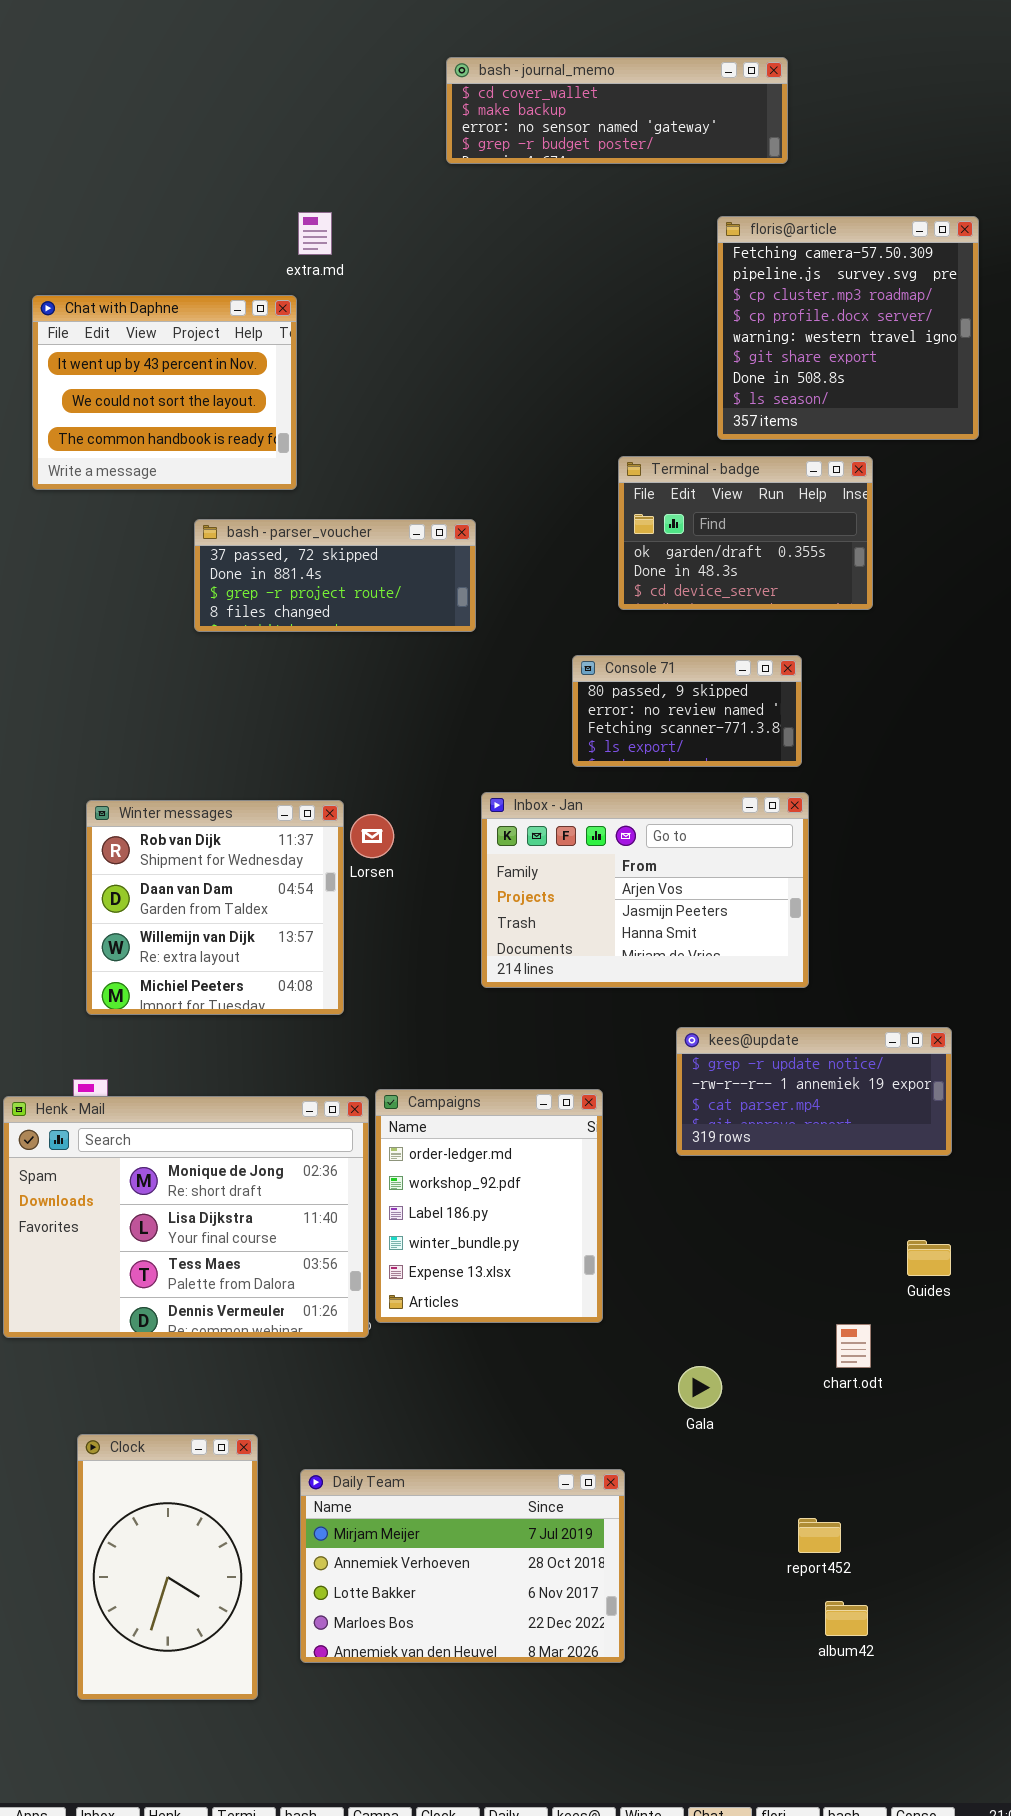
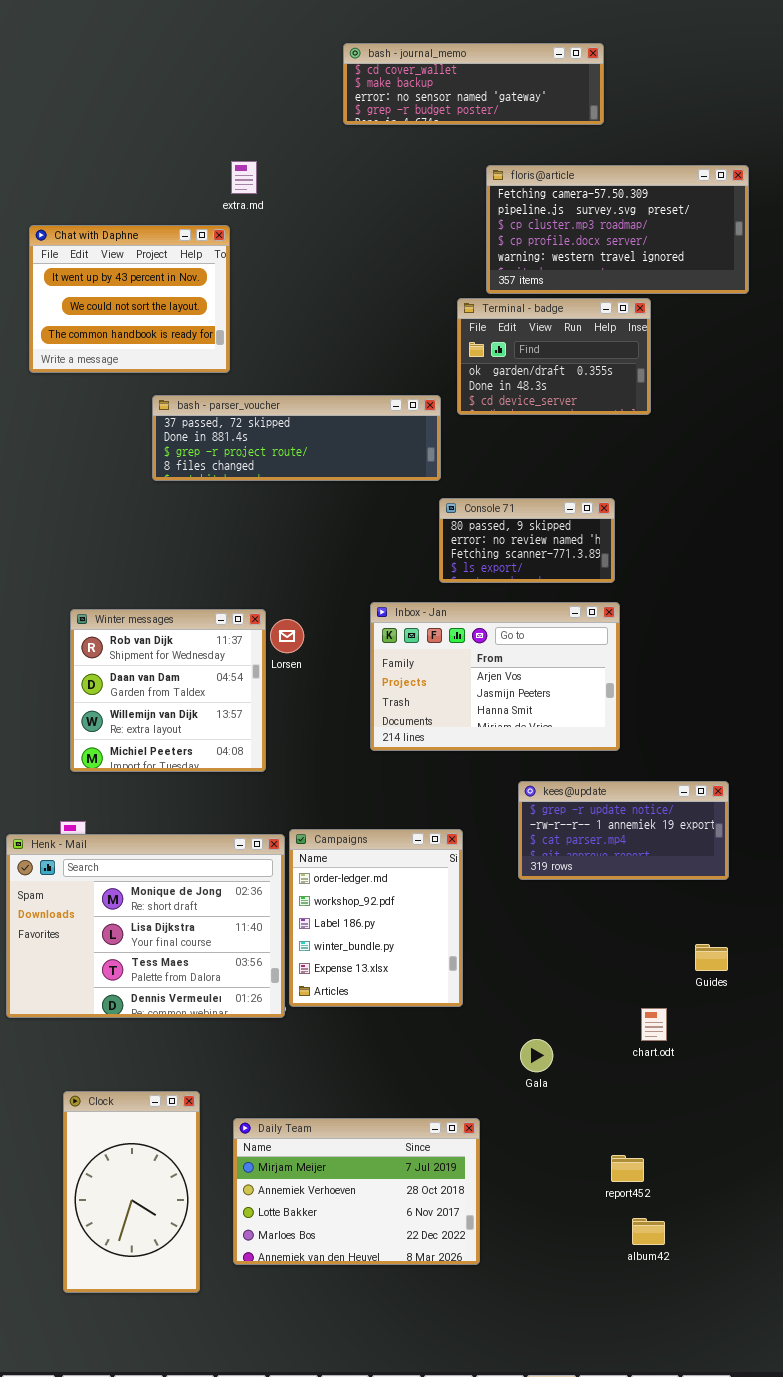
floris@article: [717,216,979,440] -> [486,165,749,294], resized
Terminal - badge: [618,456,873,610] -> [457,298,651,415], moved
bash - parser_voucher: [194,519,476,632] -> [152,395,441,481], resized

